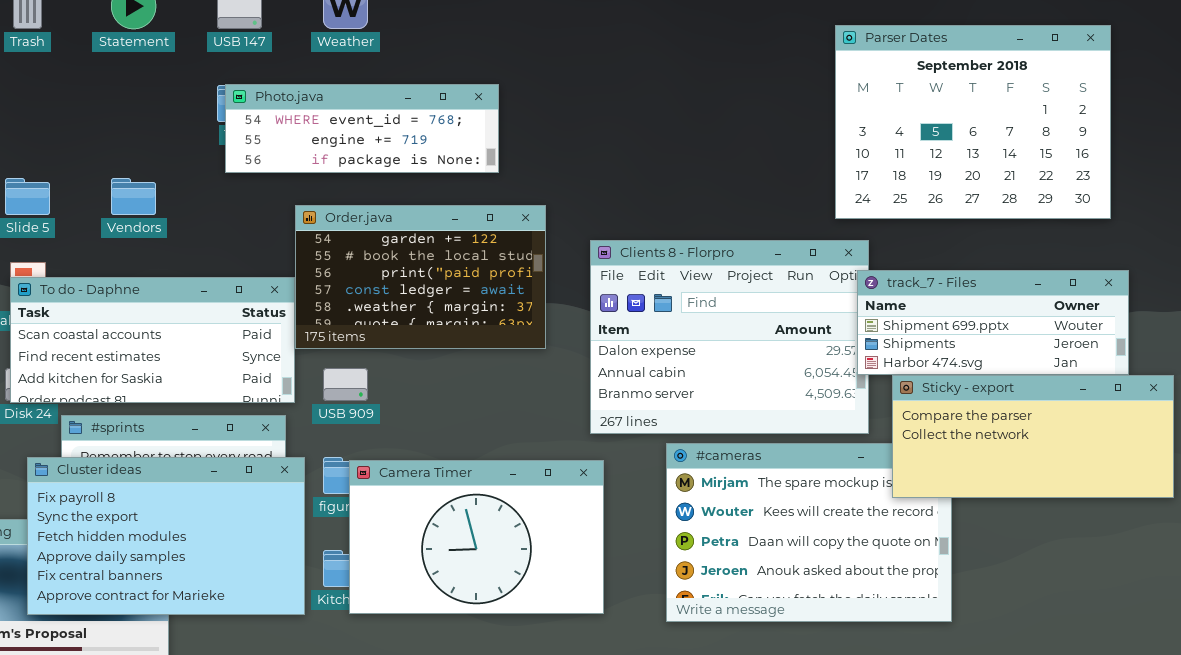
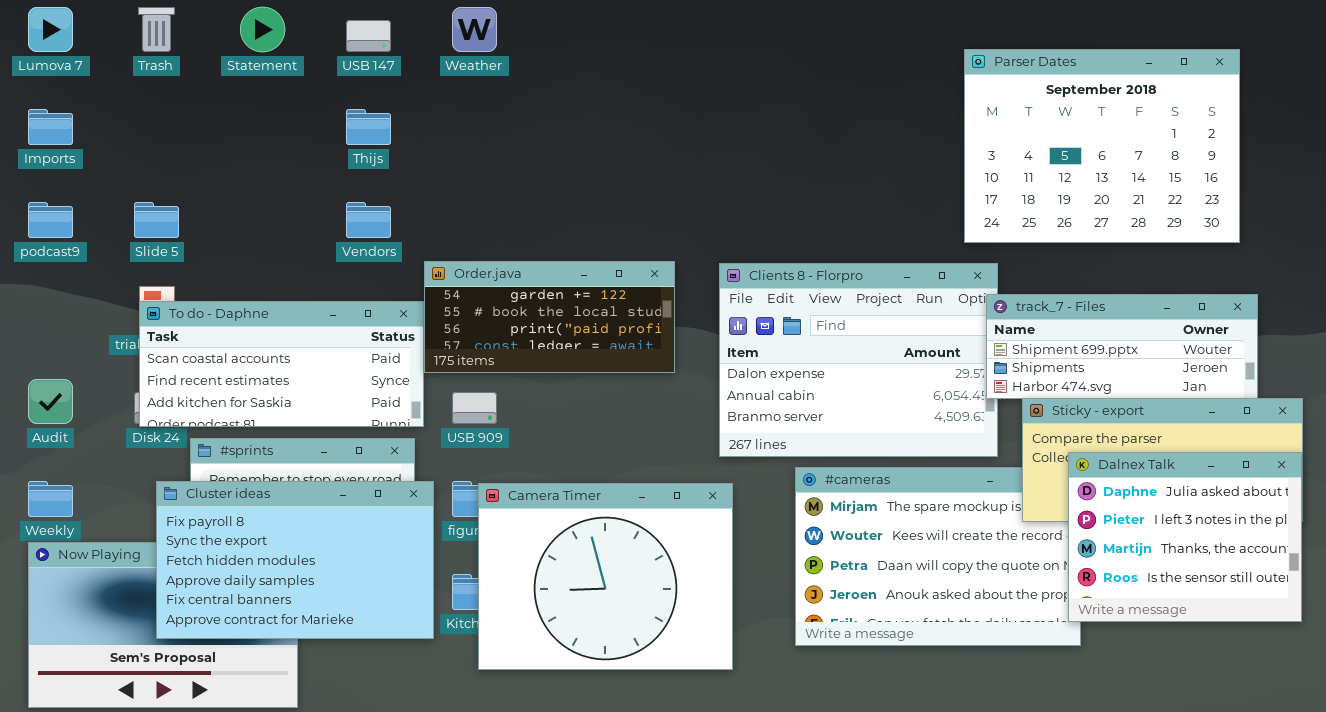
Photo.java: [225,84,499,173] -> none, closed
Vendors: [111,178,156,215] -> [346,202,391,238], moved
Order.java: [295,205,546,349] -> [424,261,675,373], resized
Dalnex Talk: none -> [1068,452,1302,622], opened
Camera Timer: [349,460,604,614] -> [478,483,733,670], resized

